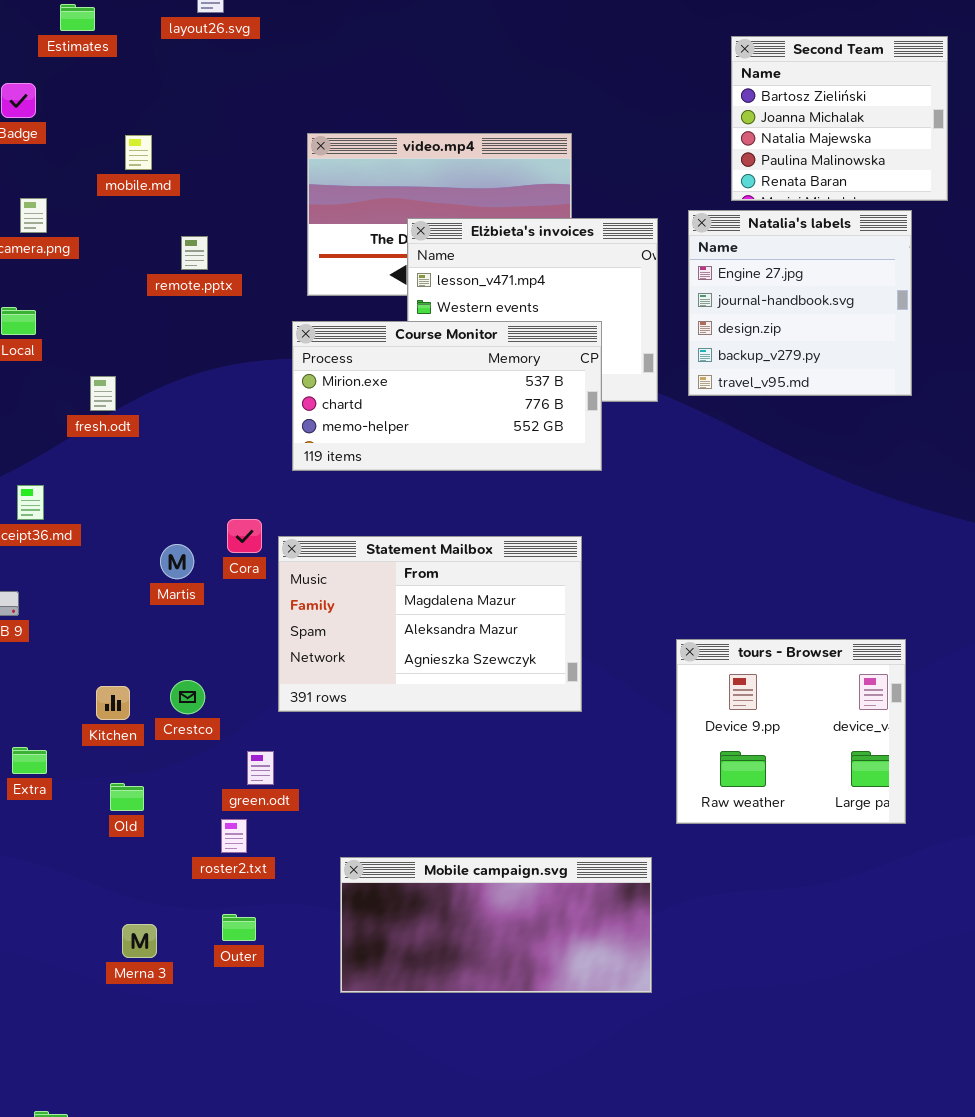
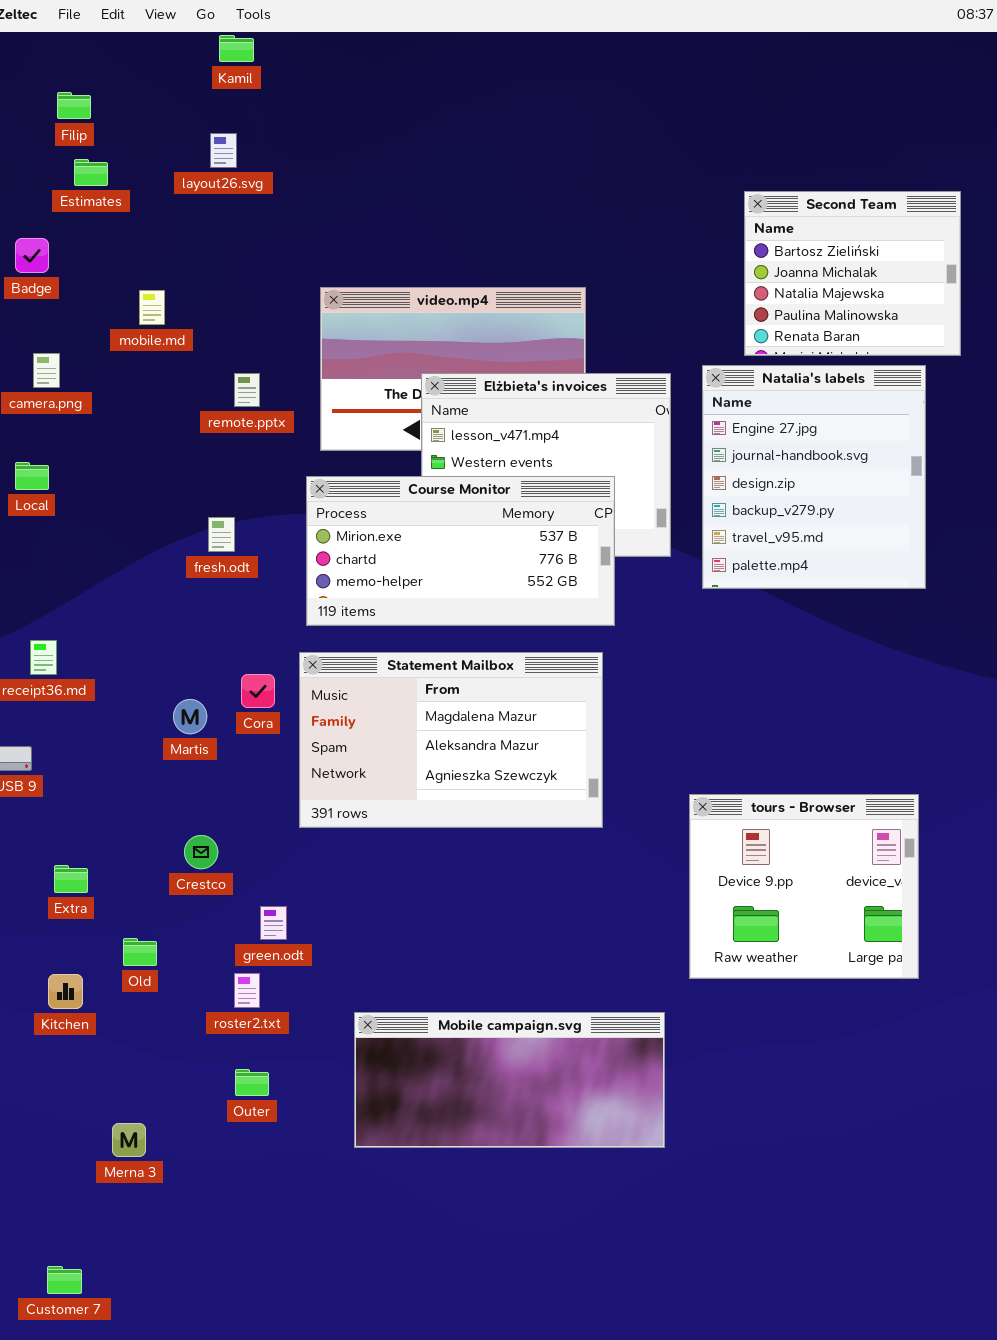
Natalia's labels: [688,210,912,396] -> [702,365,926,589], resized
remote.pptx: [181,236,208,270] -> [234,373,260,407], moved
fresh.odt: [90,376,116,411] -> [208,517,235,552], moved
Statement Mailbox: [278,536,582,712] -> [299,652,603,828], moved
Kitchen: [96,686,130,720] -> [48,974,83,1009], moved
Extra: [12,747,47,774] -> [54,865,88,893], moved
Merna 3: [122,924,157,958] -> [112,1123,146,1157], moved

